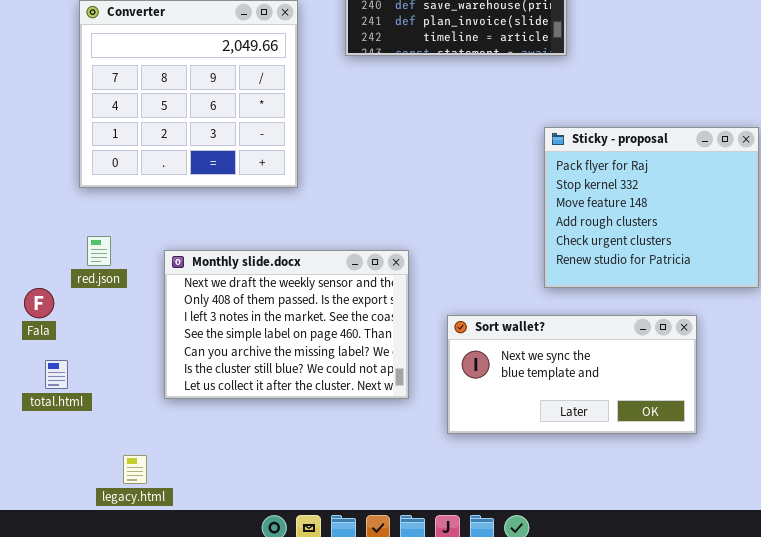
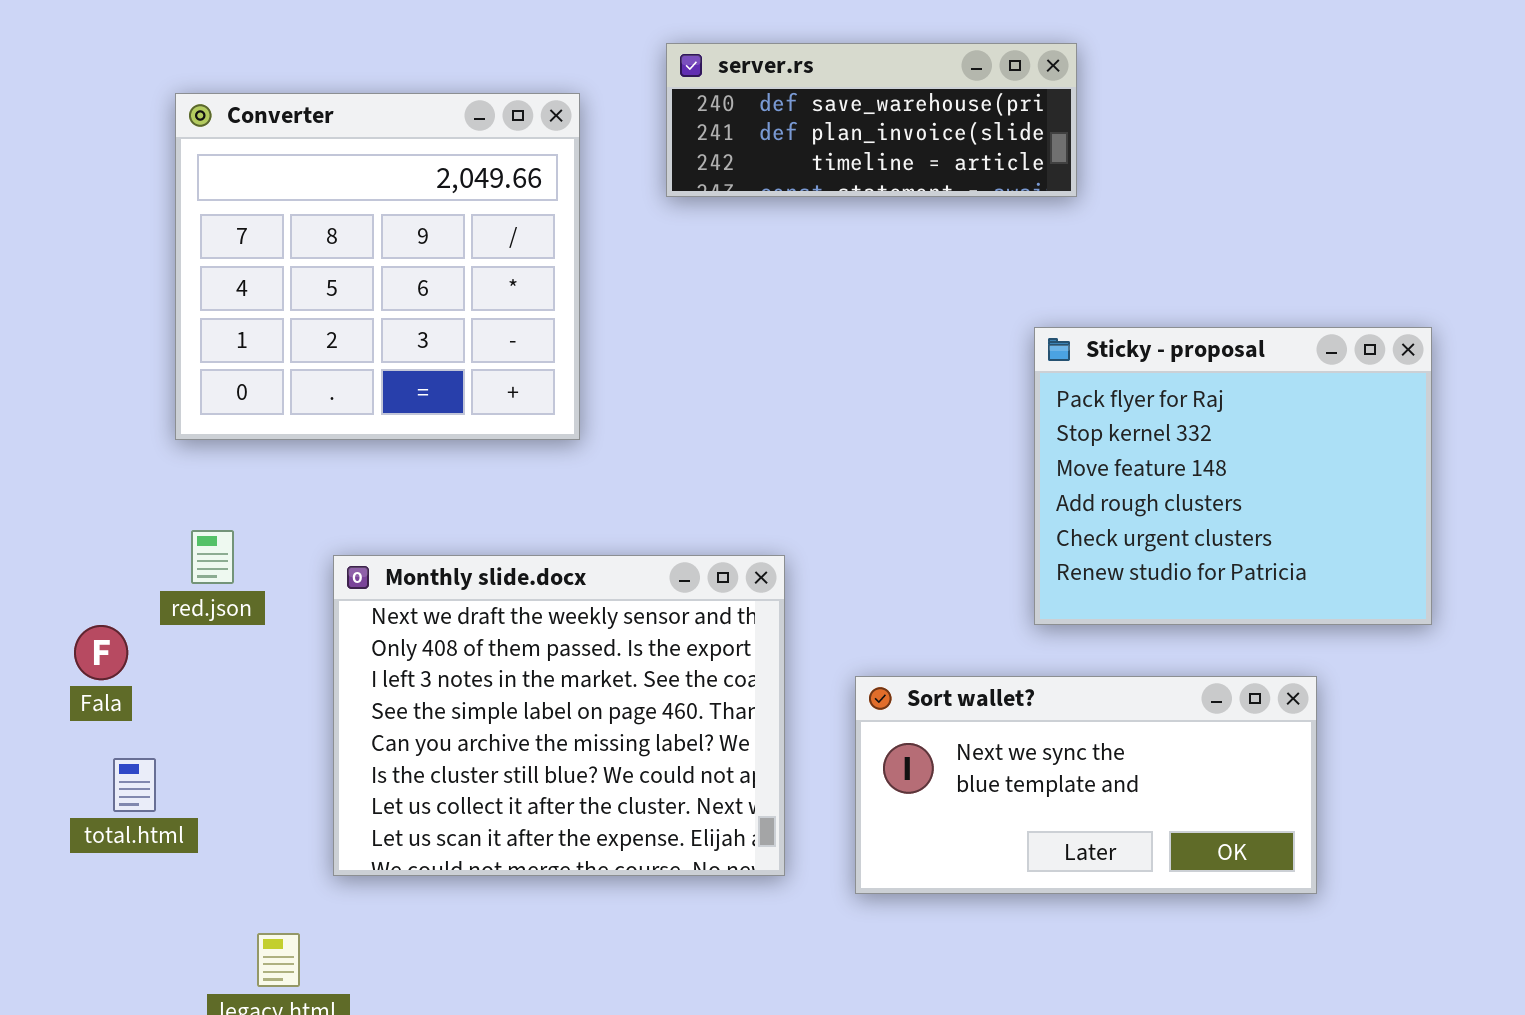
Monthly slide.docx: [164,250,409,399] -> [333,555,785,876], resized

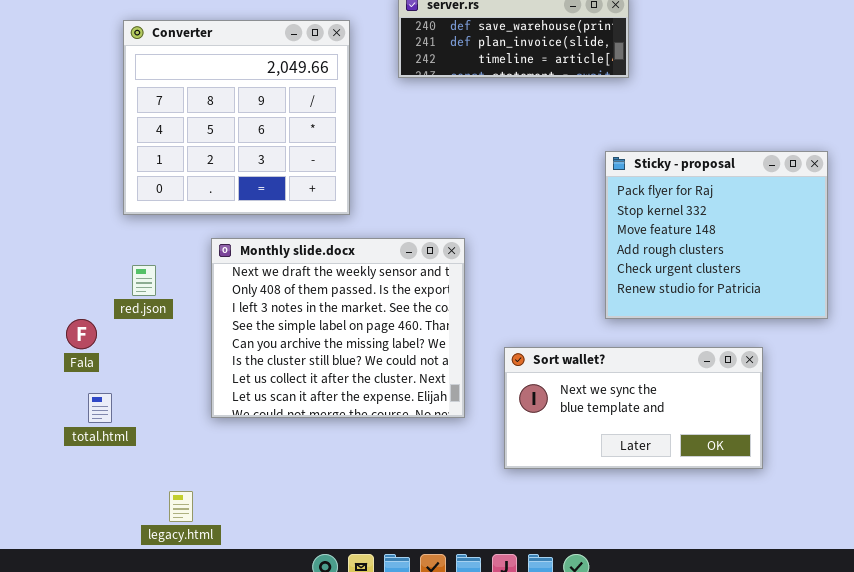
Monthly slide.docx: [333,555,785,876] -> [211,238,465,418], moved

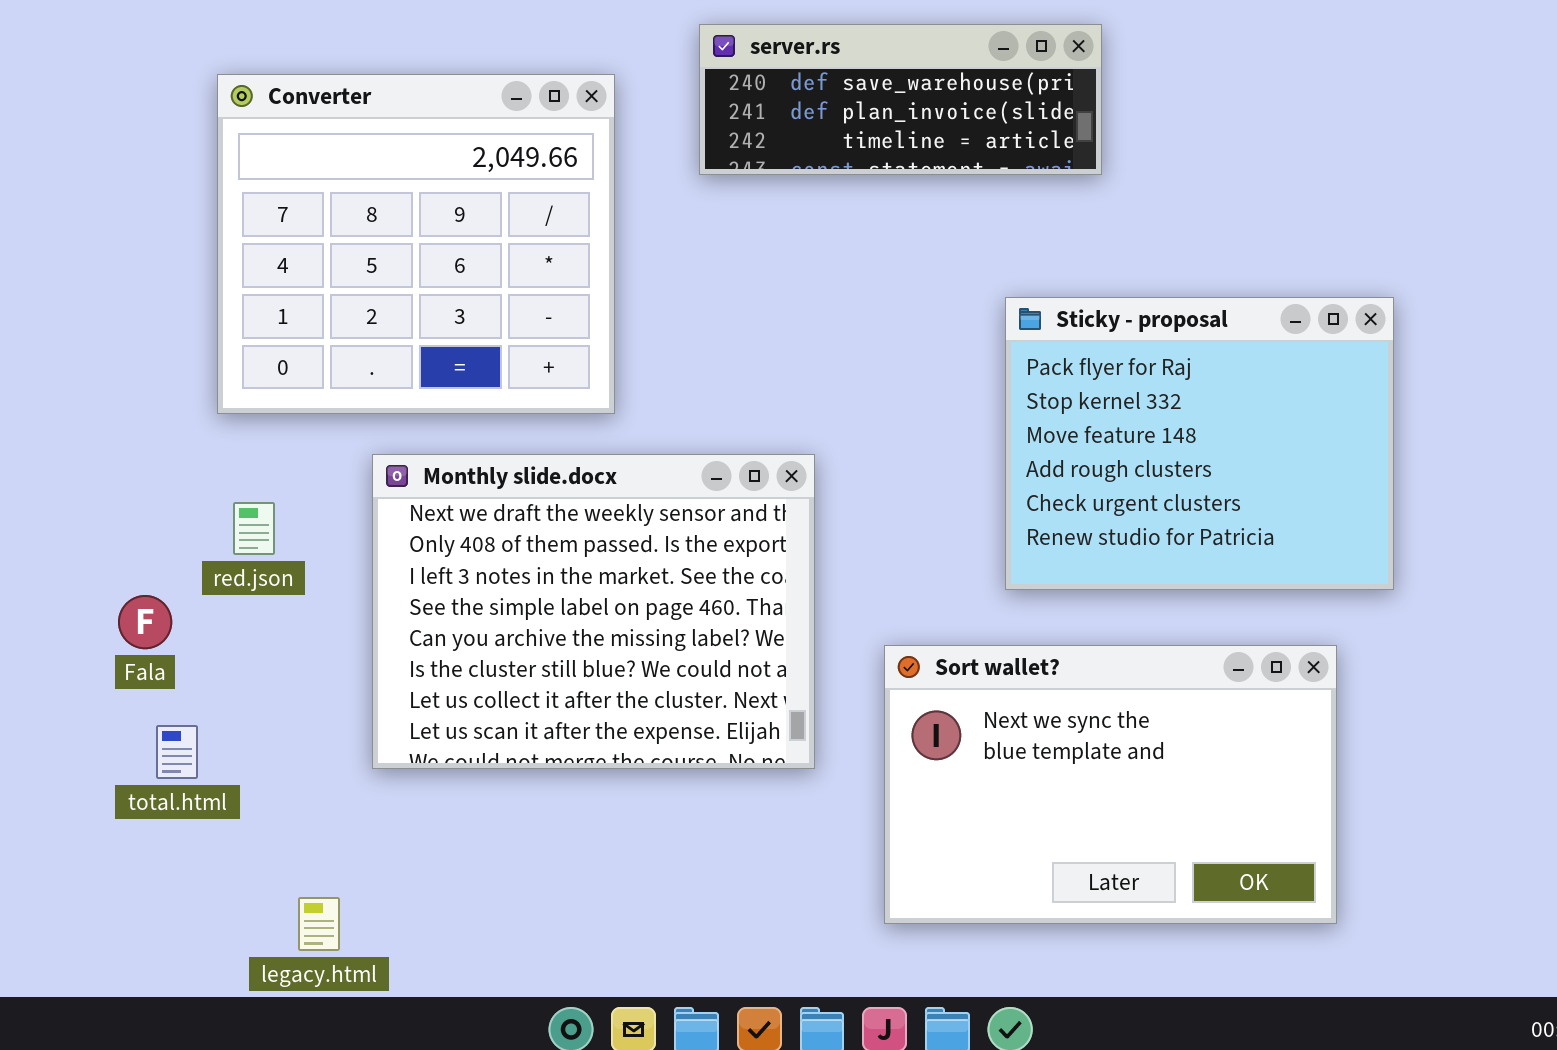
Sticky - proposal: [605,151,828,319] -> [1005,297,1394,590], moved
Sort wallet?: [504,347,763,469] -> [884,645,1337,924], resized

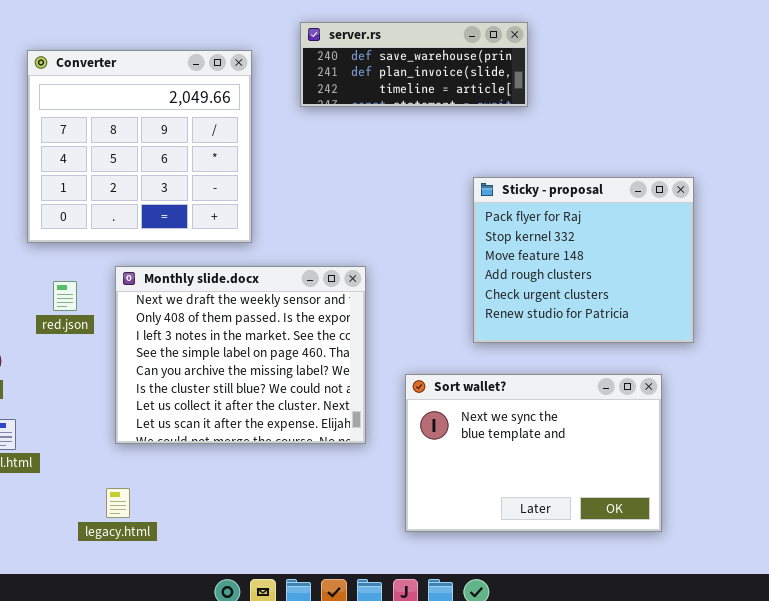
red.json: [233,502,275,555] -> [53,281,77,311], moved
legacy.html: [298,897,340,951] -> [106,488,130,518], moved

